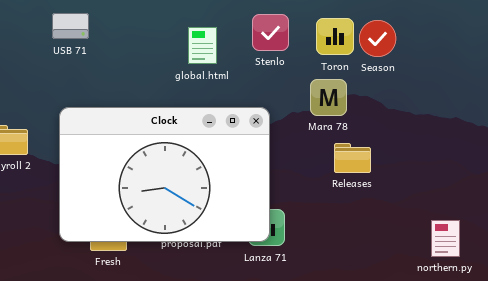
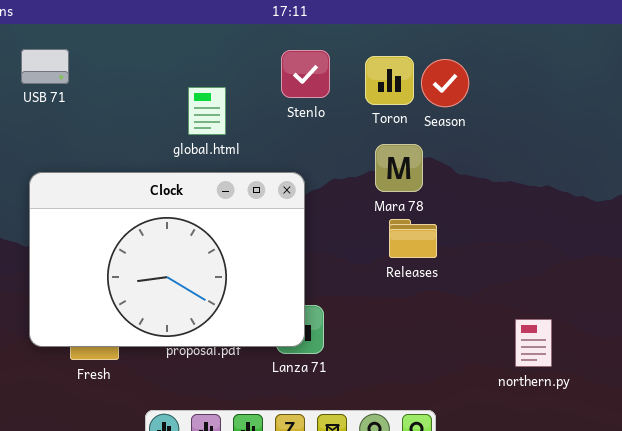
global.html: [188,27,217,64] -> [188,87,226,135], moved
Mara 78: [310,79,347,116] -> [375,144,423,192], moved

